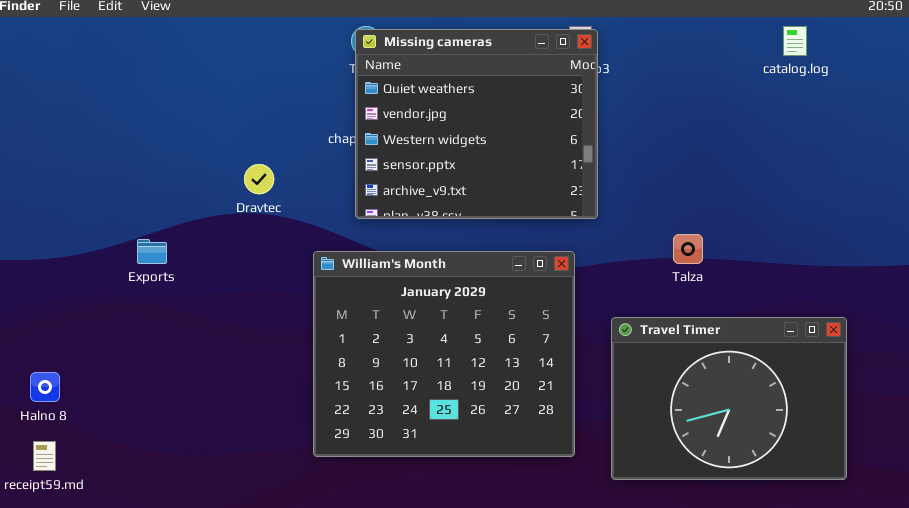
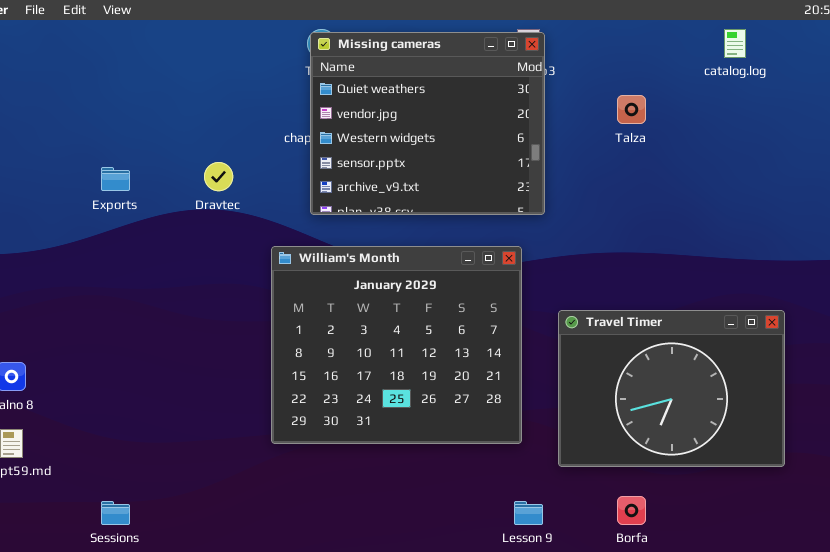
Talza: [673,234,703,264] -> [617,95,646,124], moved
Exports: [137,239,167,264] -> [101,167,130,191], moved

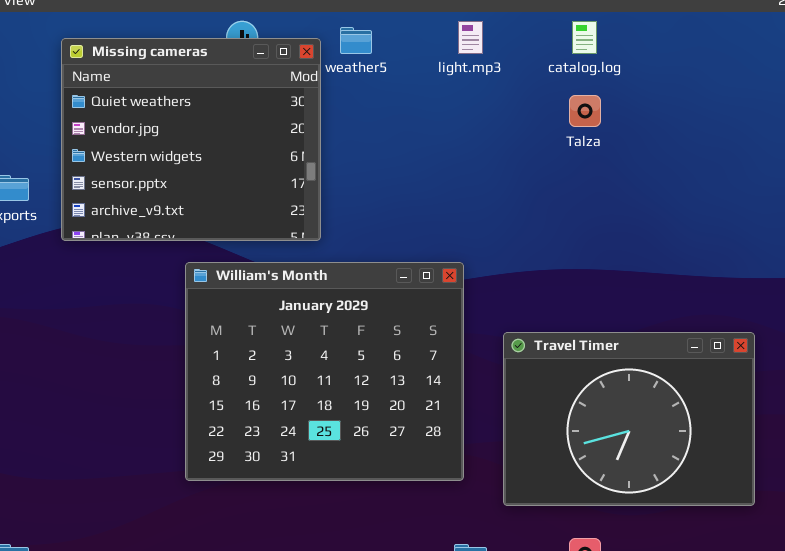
catalog.log: [724,29,746,58] -> [572,21,597,54], moved
Missing cameras: [310,32,545,215] -> [61,38,321,241], moved

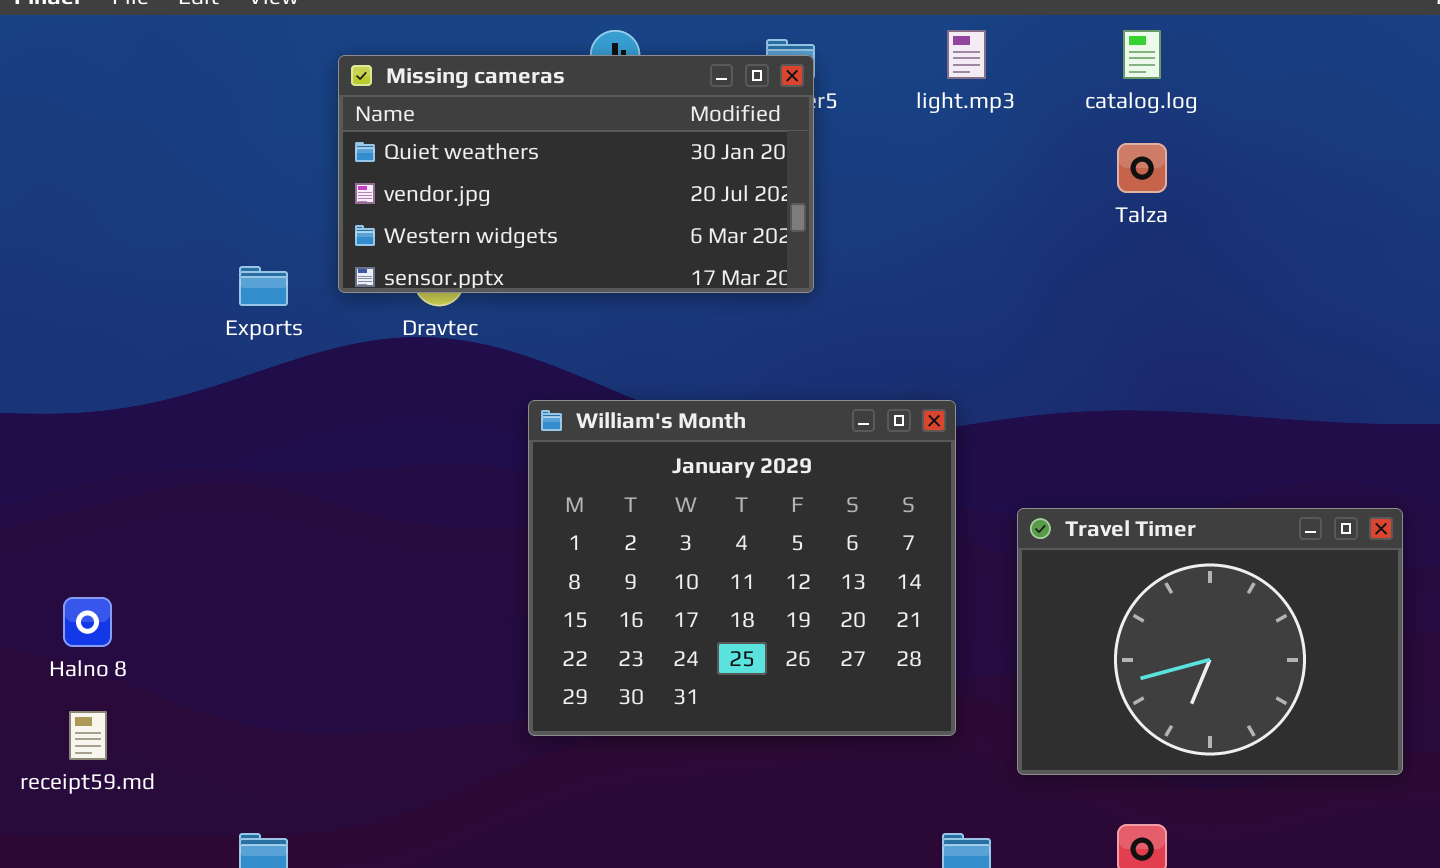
Missing cameras: [61,38,321,241] -> [338,55,814,293], resized

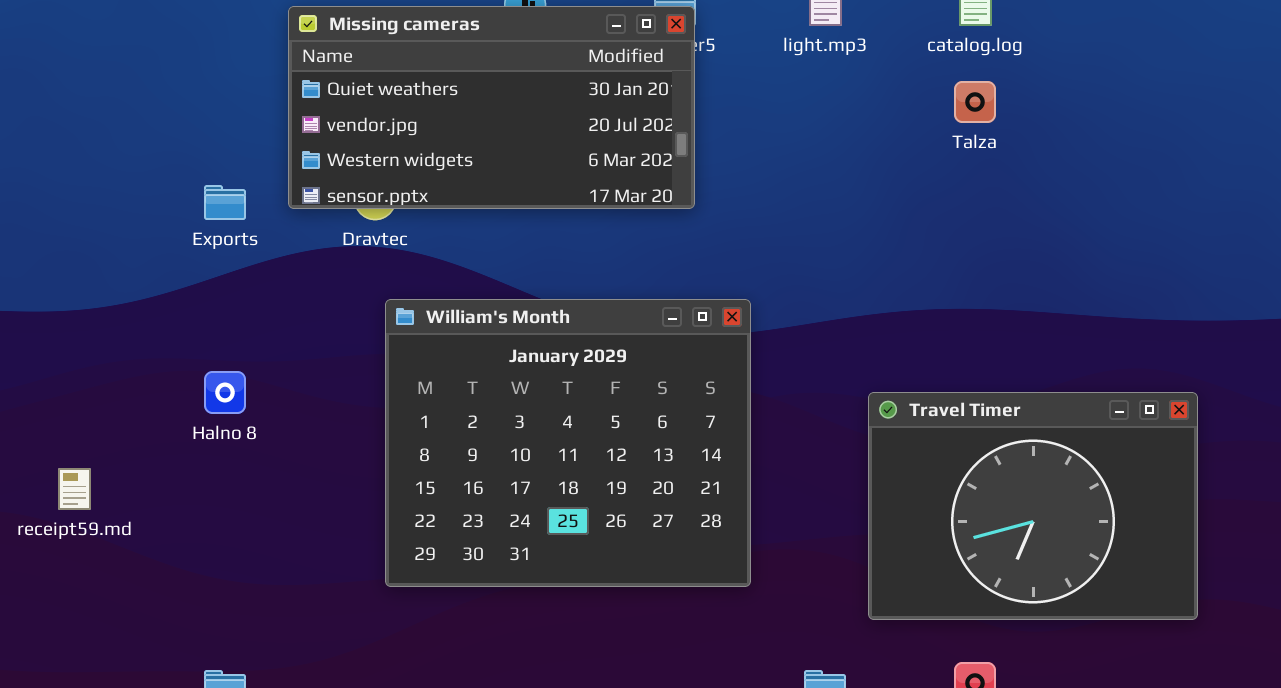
William's Month: [528,400,956,736] -> [385,299,751,587], moved
Halno 8: [63,597,112,647] -> [204,371,246,414], moved
receipt59.md: [69,711,107,760] -> [58,468,91,510], moved

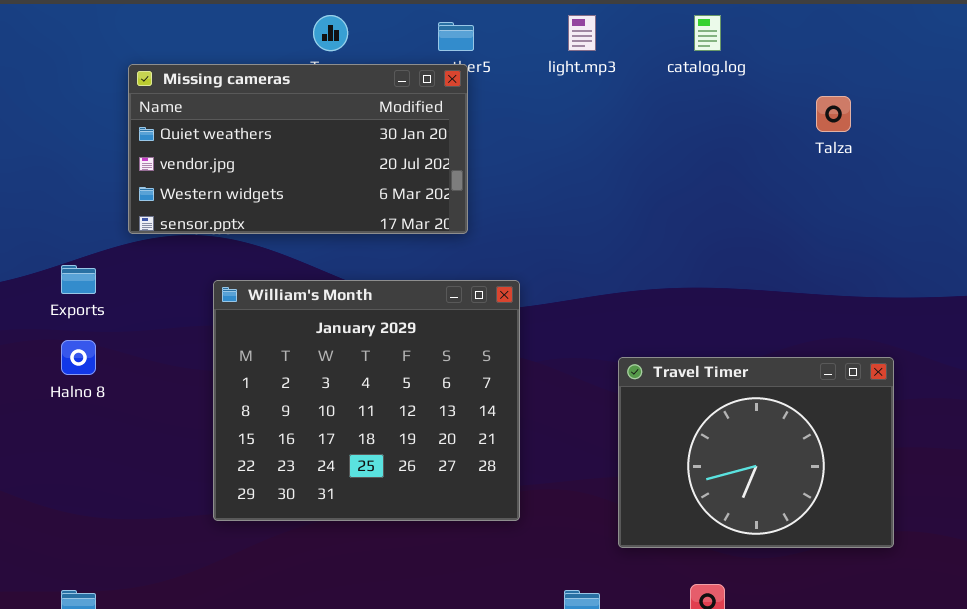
Missing cameras: [288,6,695,209] -> [128,64,468,234], moved
Talza: [954,81,996,123] -> [816,96,851,132], moved
Exports: [204,185,246,220] -> [61,265,96,294], moved

